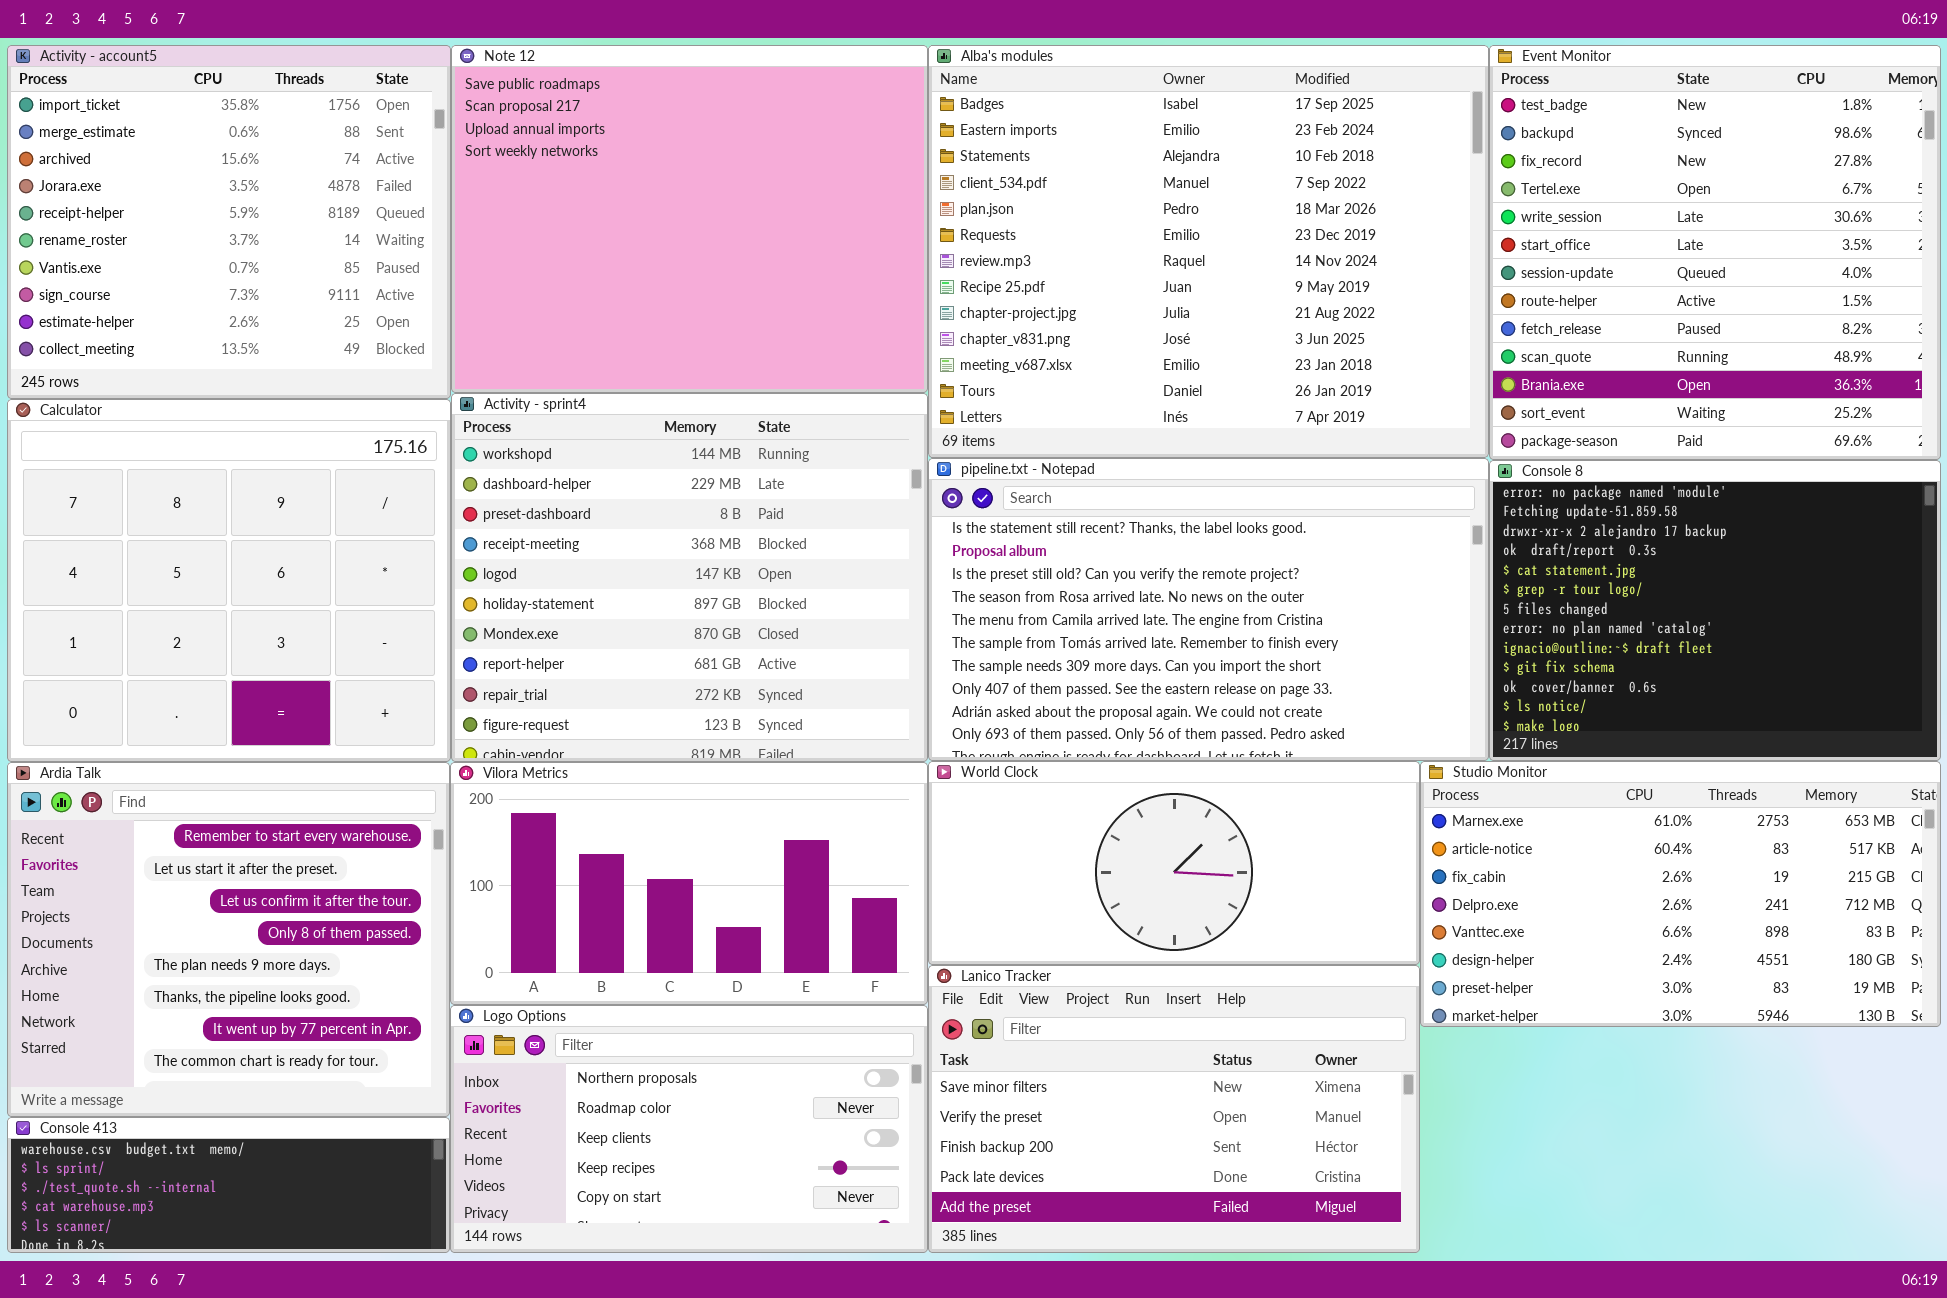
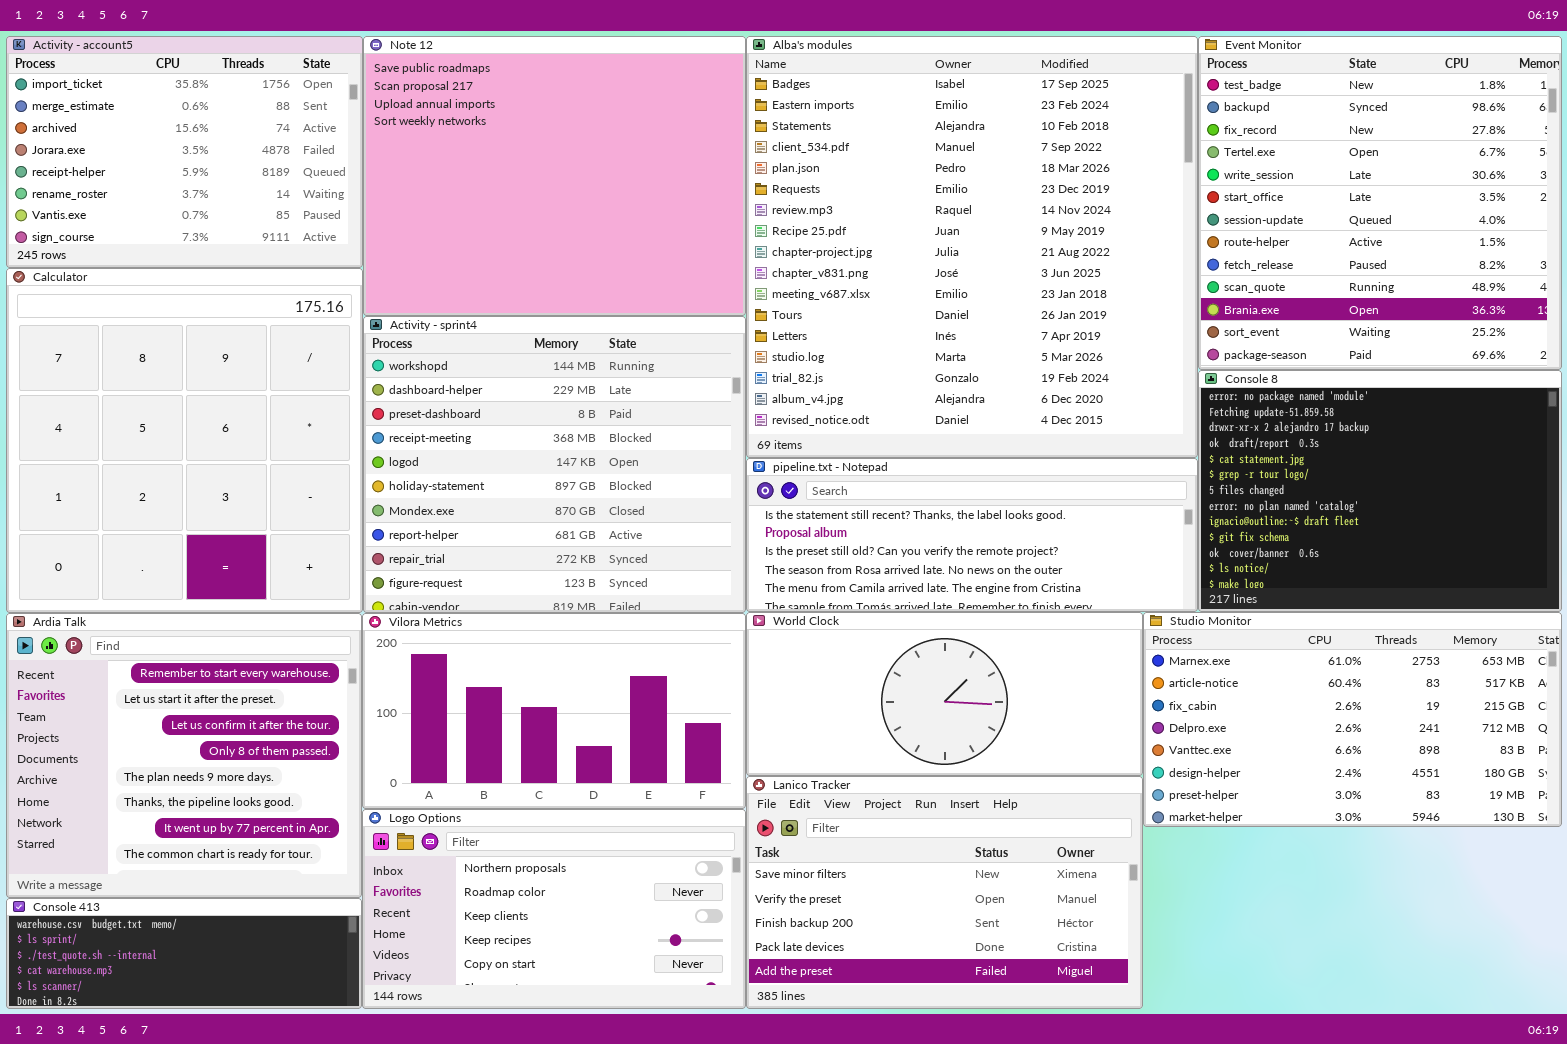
Activity - account5: [7,45,451,399] -> [6,36,363,268], resized
Alba's modules: [928,45,1489,458] -> [746,36,1198,458], resized
Calculator: [7,399,451,762] -> [6,268,363,613], resized
pipeline.txt - Notepad: [928,458,1489,761] -> [746,458,1198,612], resized

